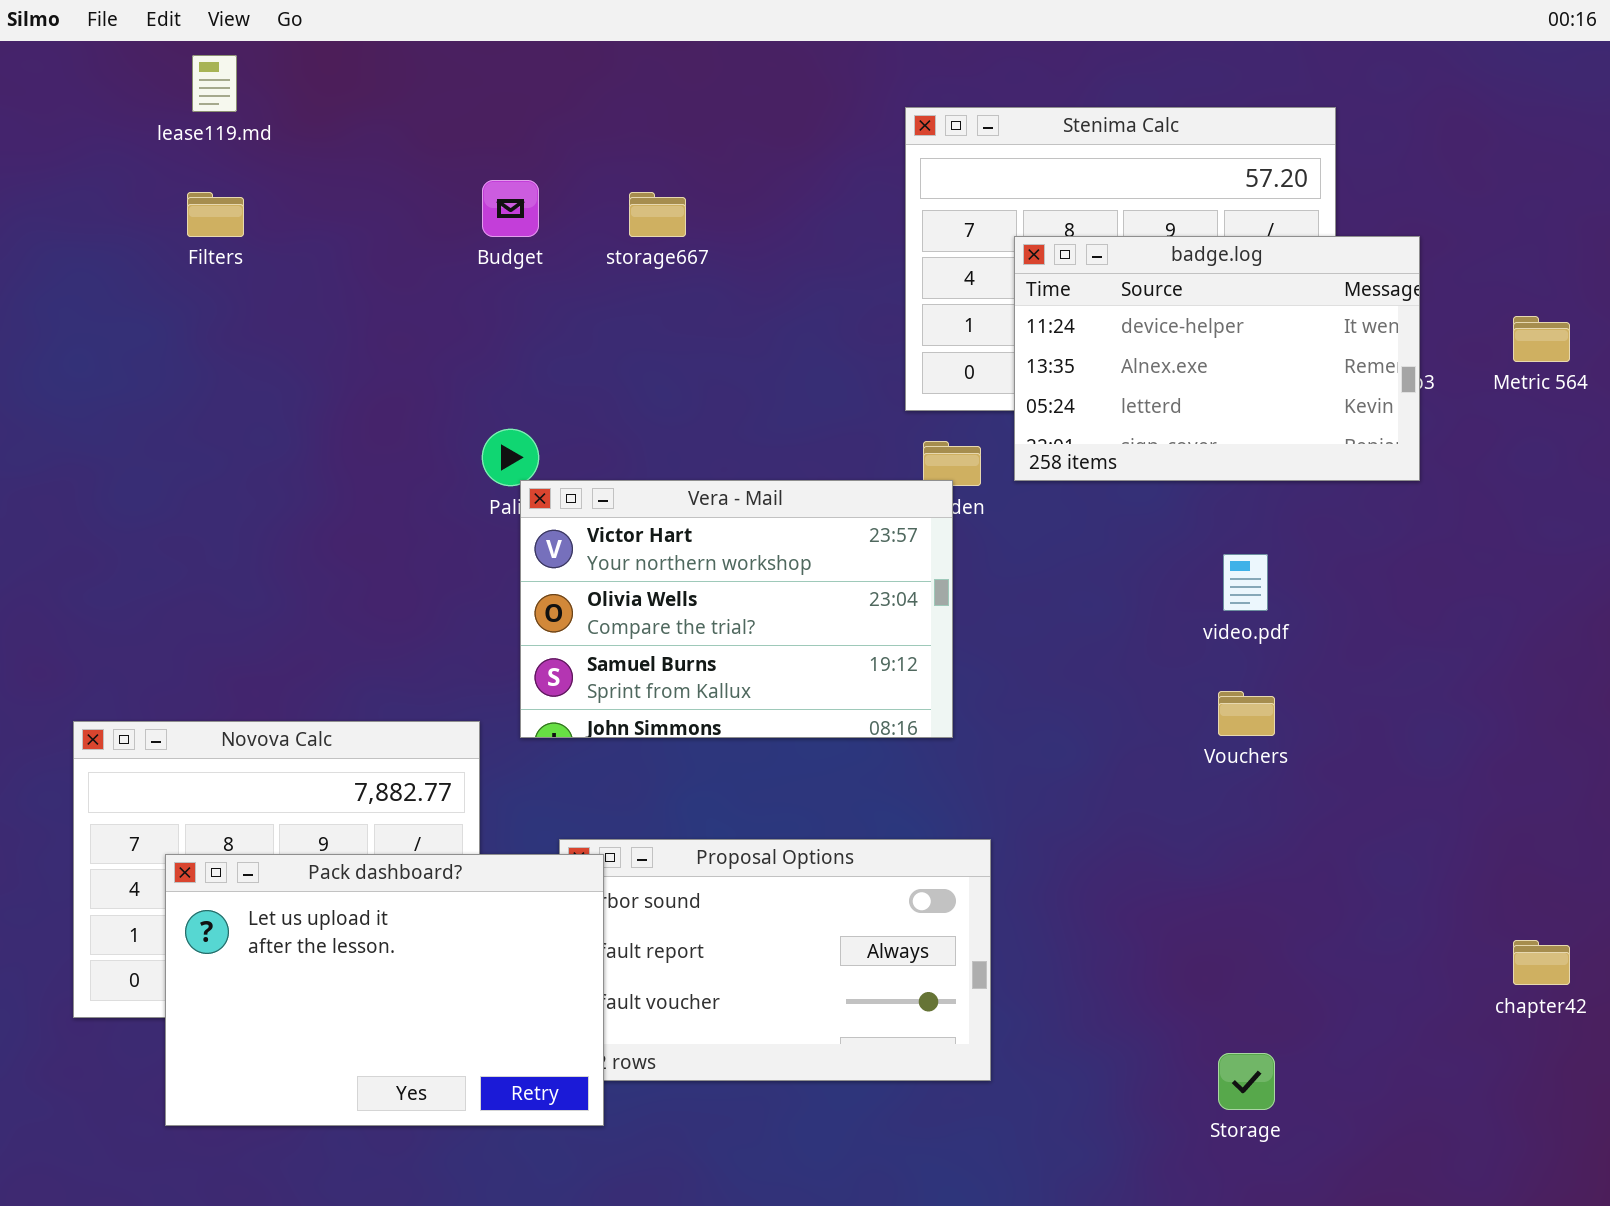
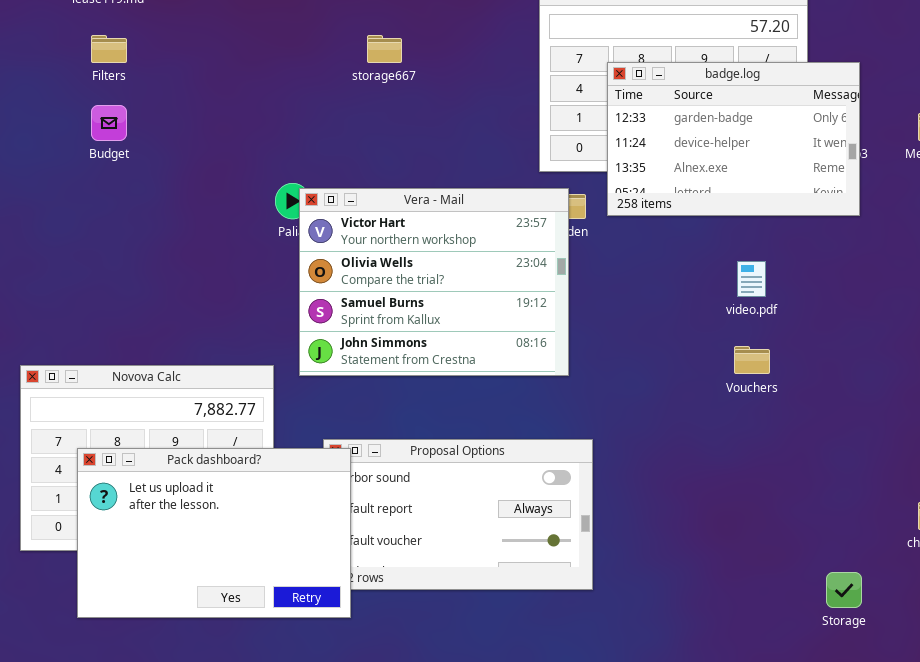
Budget: [482,180,539,237] -> [91,105,127,141], moved
badge.log: [1014,236,1420,481] -> [607,62,860,216], scrolled up 1 row
Vera - Mail: [520,480,953,738] -> [299,188,569,376], resized
Storage: [1218,1053,1275,1110] -> [826,572,862,608], moved

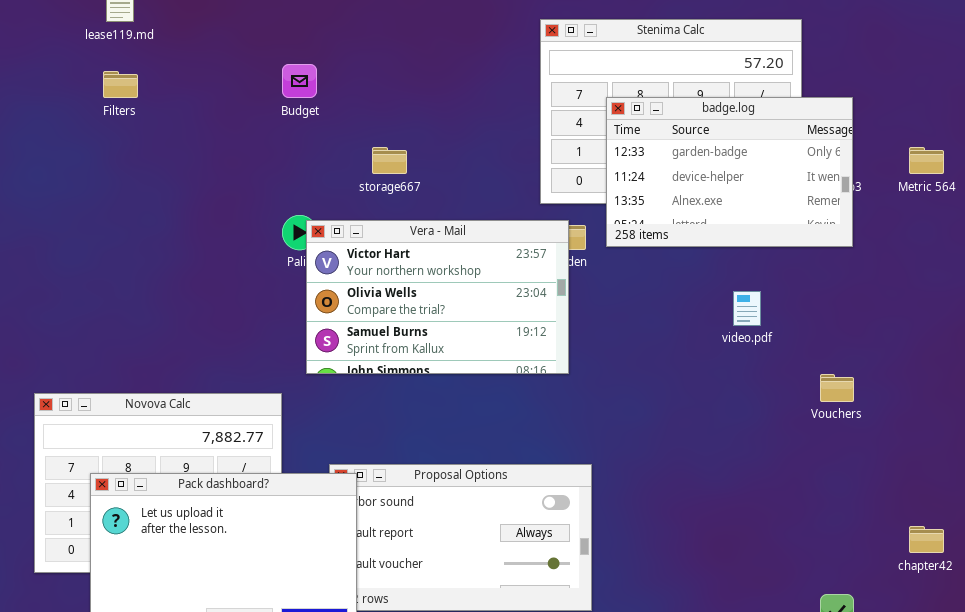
storage667: [367,35,402,63] -> [372,147,407,174], moved
Budget: [91,105,127,141] -> [282,64,317,98], moved
Vera - Mail: [299,188,569,376] -> [306,220,569,374], resized
Vouchers: [734,346,770,374] -> [820,374,854,402], moved

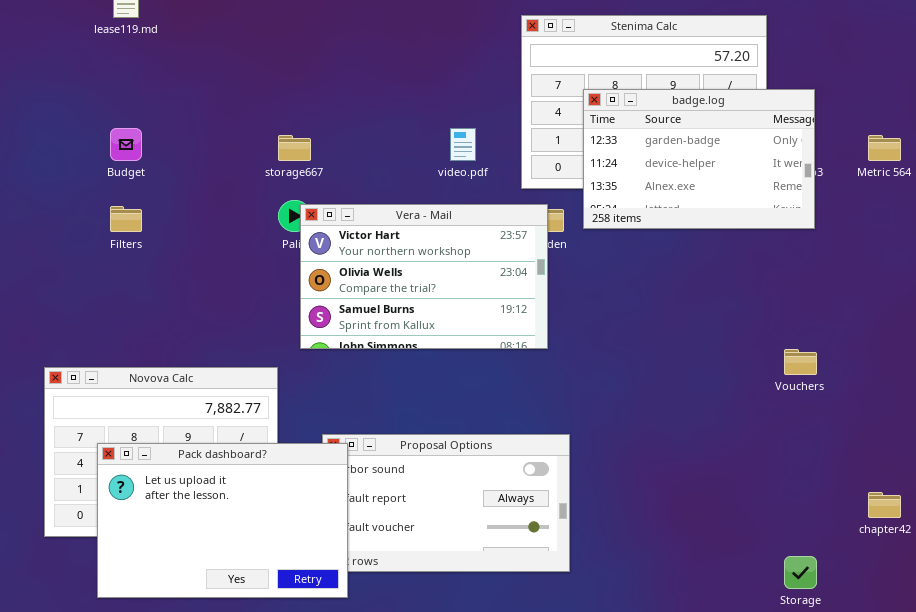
Budget: [282,64,317,98] -> [110,128,142,161], moved
Filters: [103,71,138,98] -> [110,206,142,232], moved
storage667: [372,147,407,174] -> [278,135,311,161], moved
video.pdf: [733,291,761,326] -> [450,128,476,161], moved

